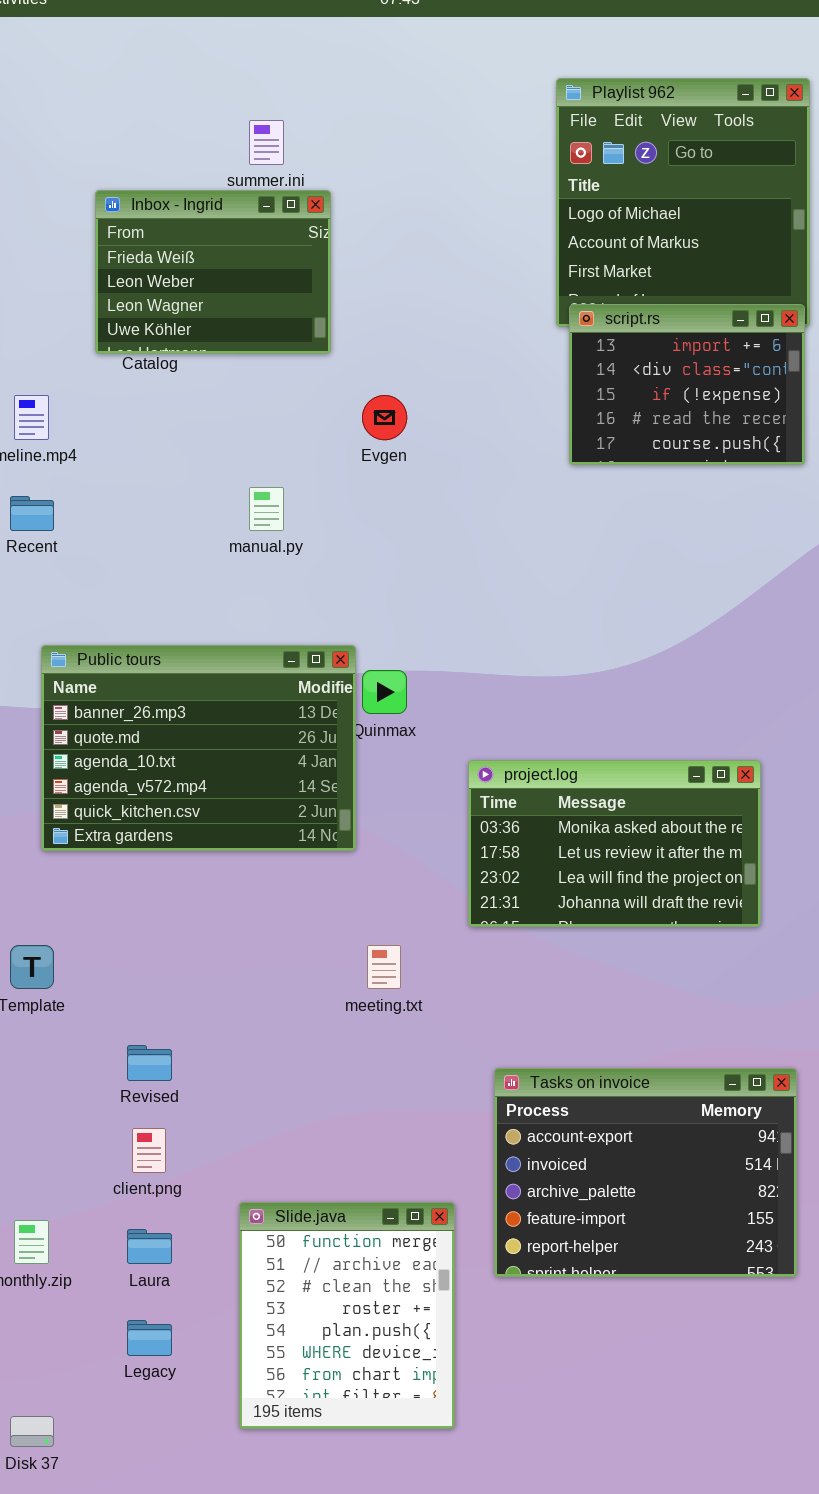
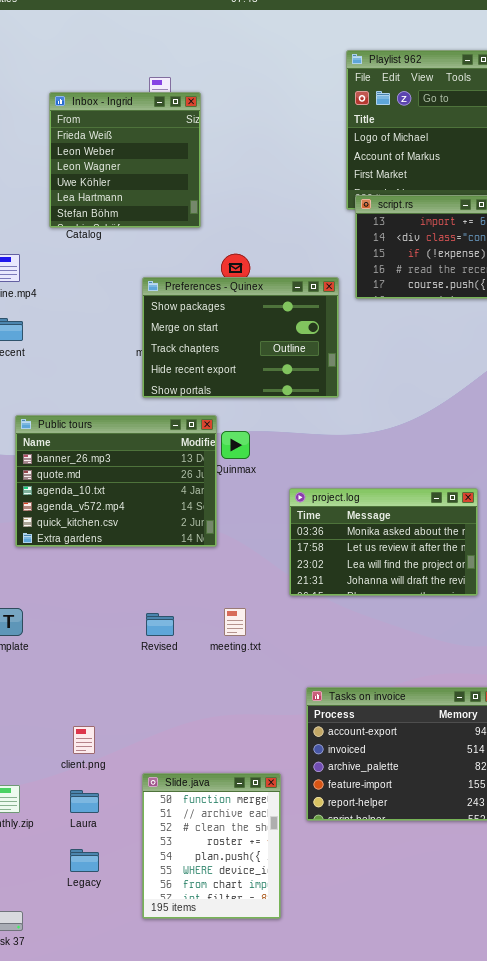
Inbox - Ingrid: [95,190,331,354] -> [49,92,201,228], resized
Preferences - Quinex: none -> [142,277,339,398], opened
Revised: [127,1045,172,1081] -> [146,613,174,636], moved

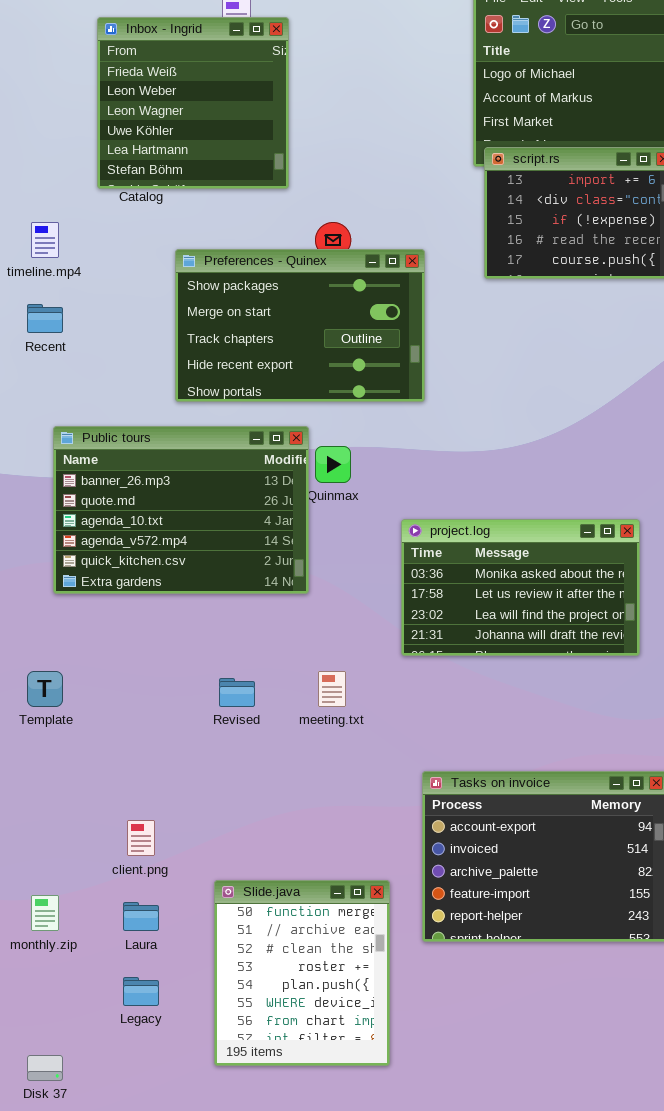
Preferences - Quinex: [142,277,339,398] -> [175,249,425,402], moved

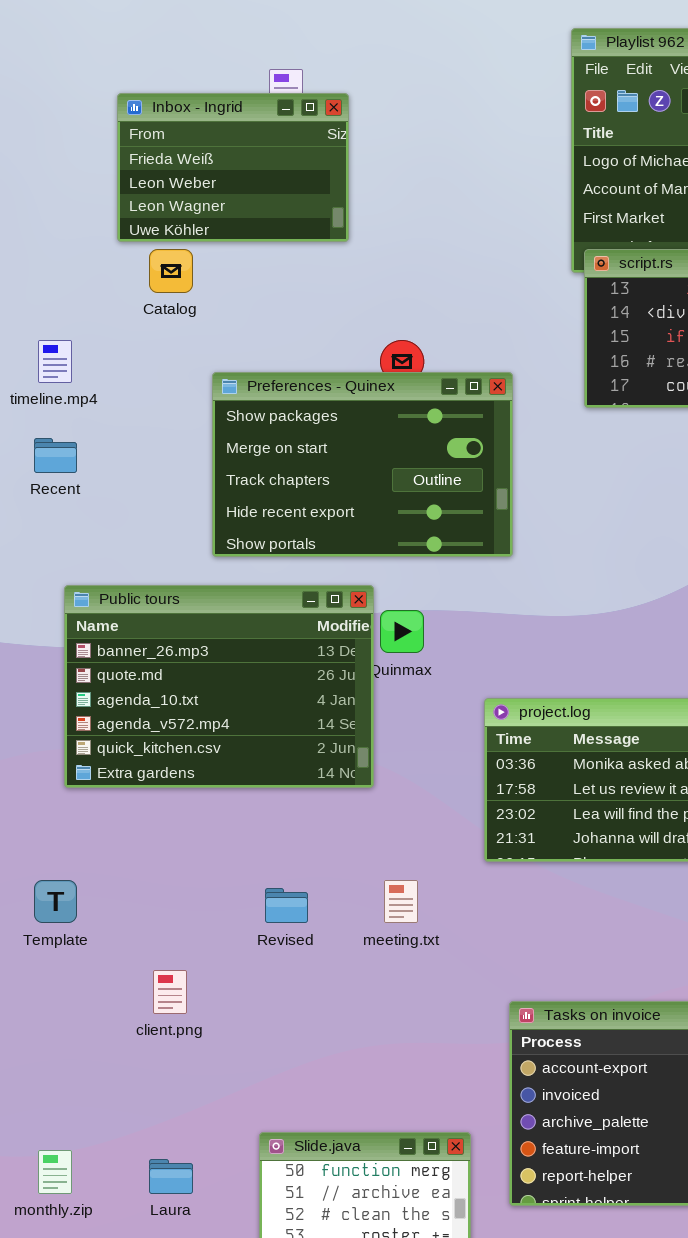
Inbox - Ingrid: [97,17,289,189] -> [117,93,349,242], resized
client.png: [127,820,155,856] -> [153,970,187,1014], moved

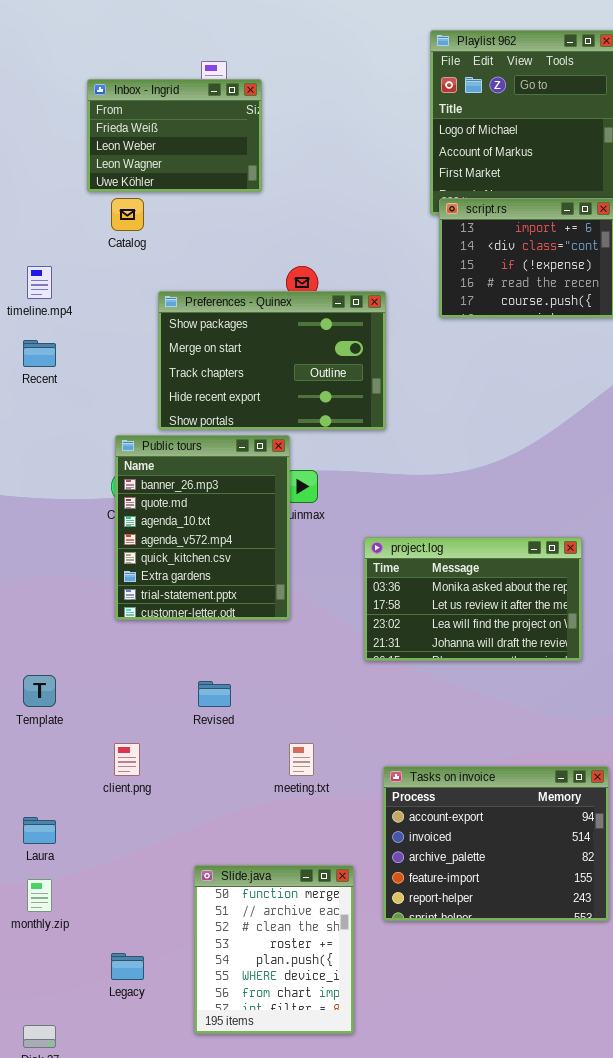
Public tours: [64,585,374,788] -> [115,435,290,620], moved, resized
meeting.txt: [384,880,418,923] -> [289,743,314,776], moved
Laura: [149,1159,193,1194] -> [23,817,56,844], moved

